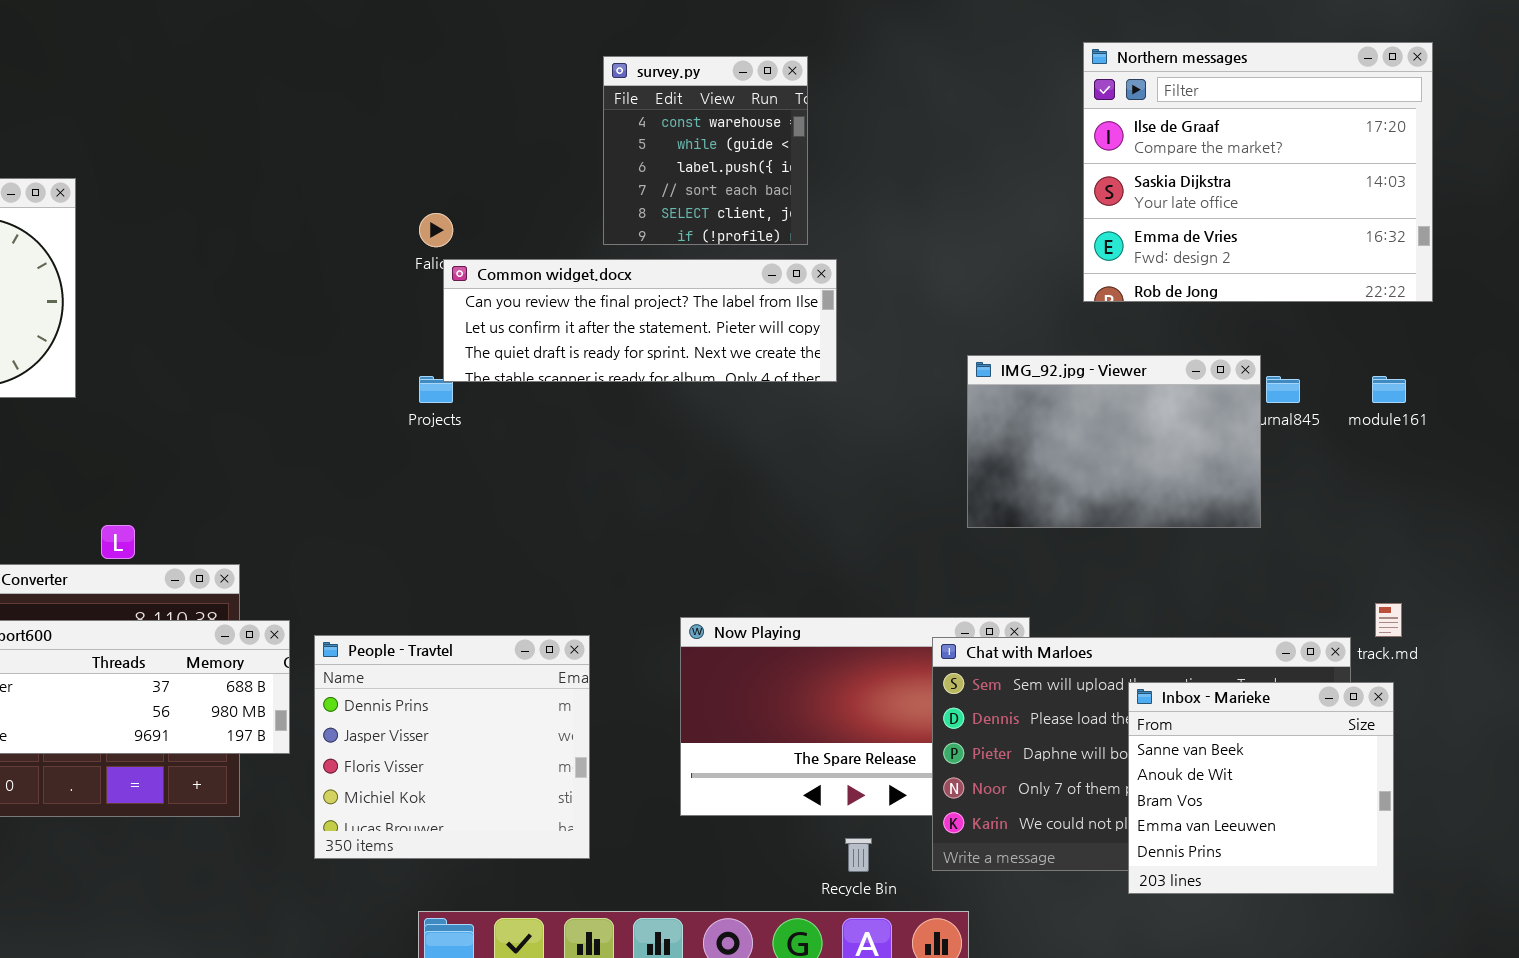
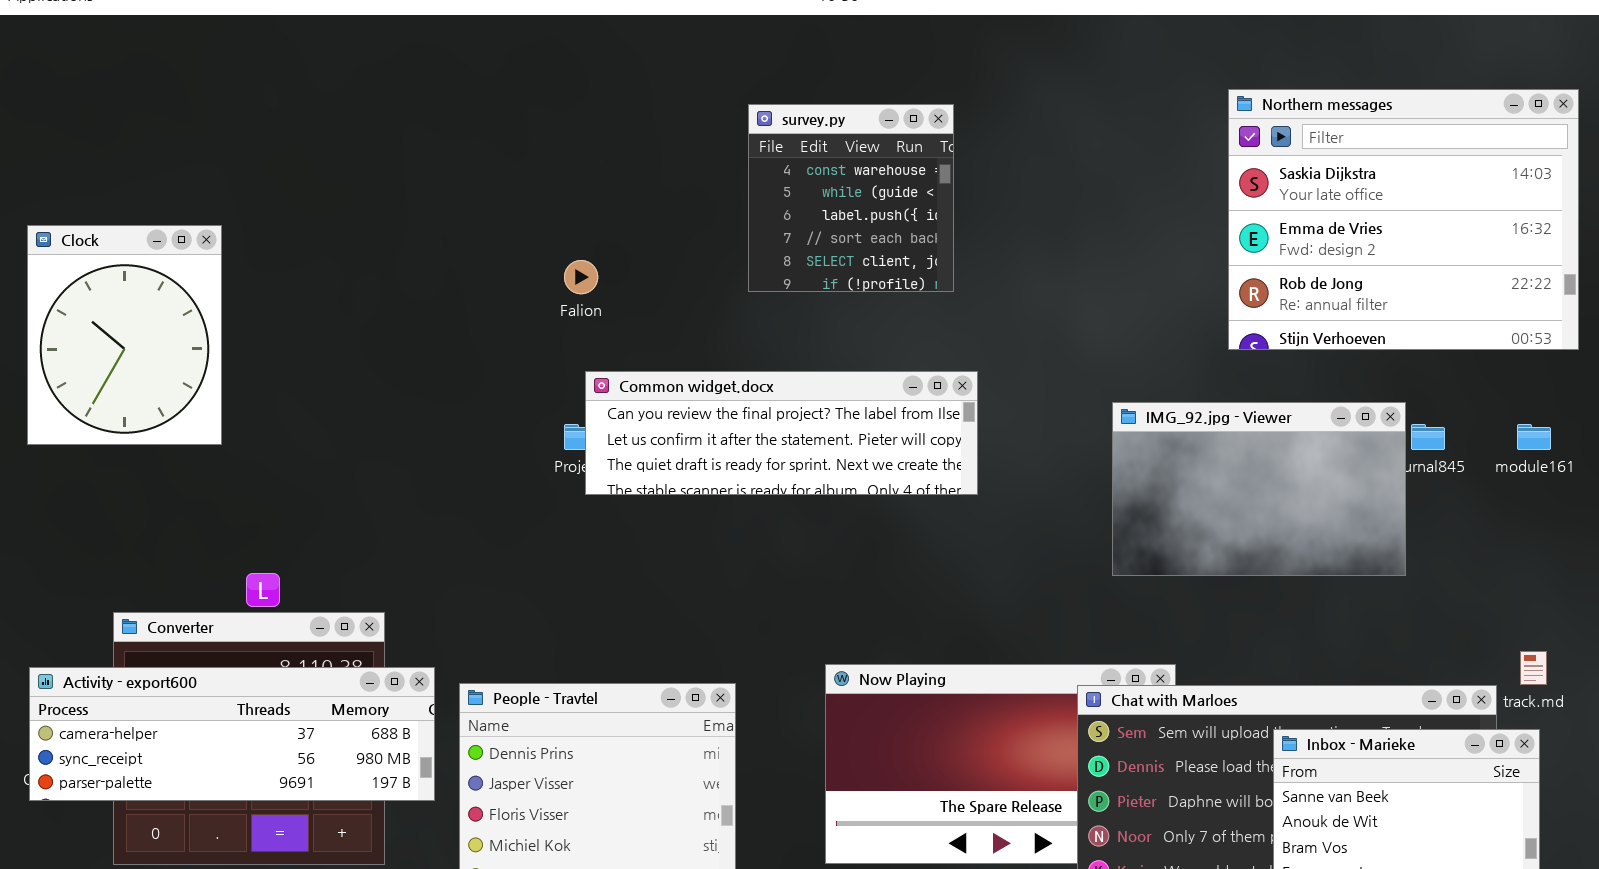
Northern messages: [1083,42,1433,302] -> [1228,89,1579,350], scrolled down 1 row
Common widget.docx: [443,259,837,382] -> [585,371,978,495], moved

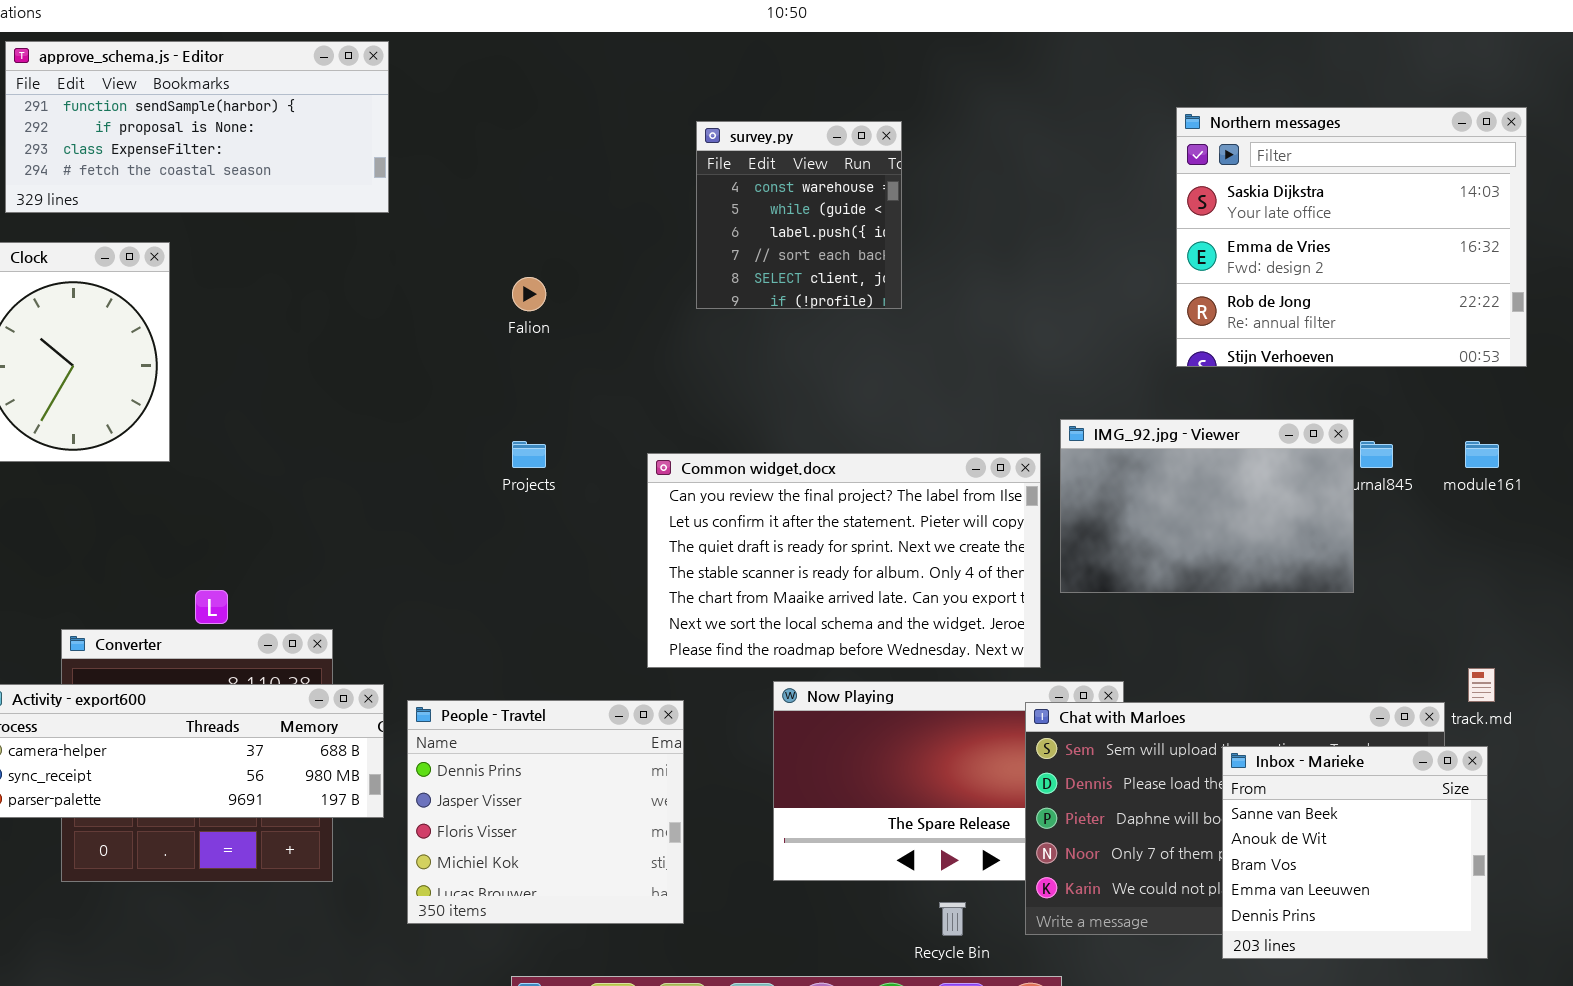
approve_schema.js - Editor: none -> [5,41,389,213], opened
Common widget.docx: [585,371,978,495] -> [647,453,1041,668], moved, resized

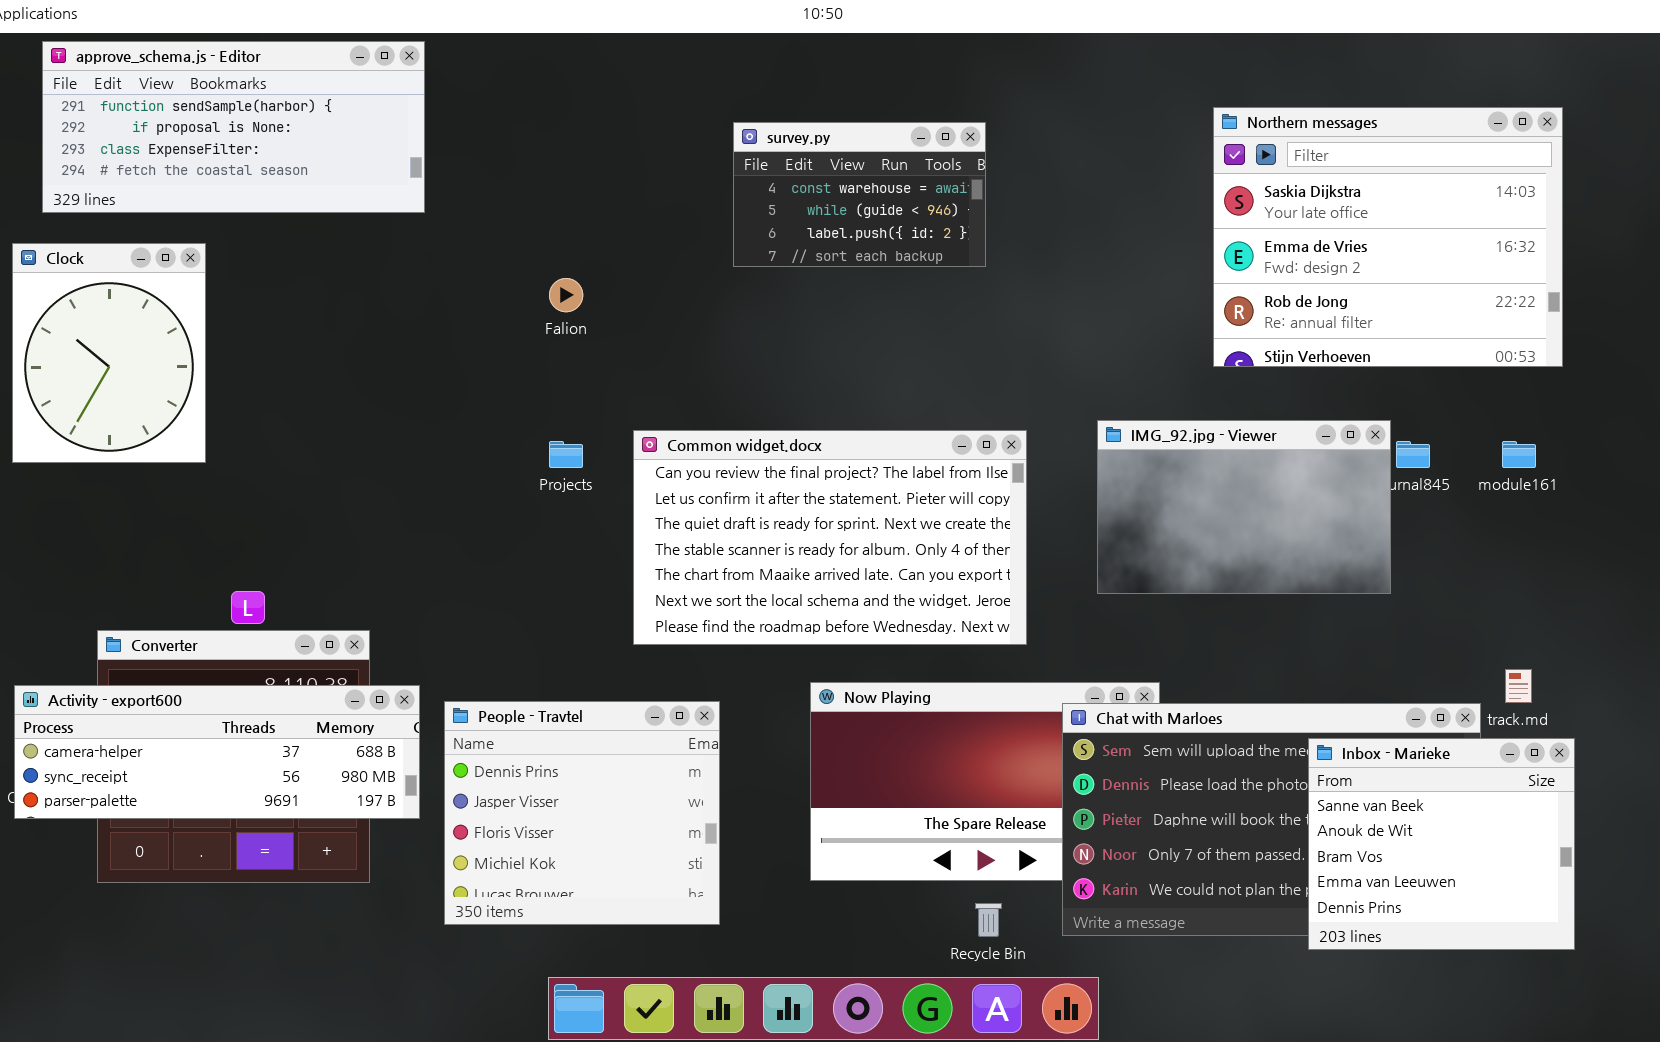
survey.py: [696,121,902,309] -> [733,122,986,267], resized
Common widget.docx: [647,453,1041,668] -> [633,430,1027,645], moved
Inbox - Marieke: [1222,746,1488,959] -> [1308,738,1575,950], moved

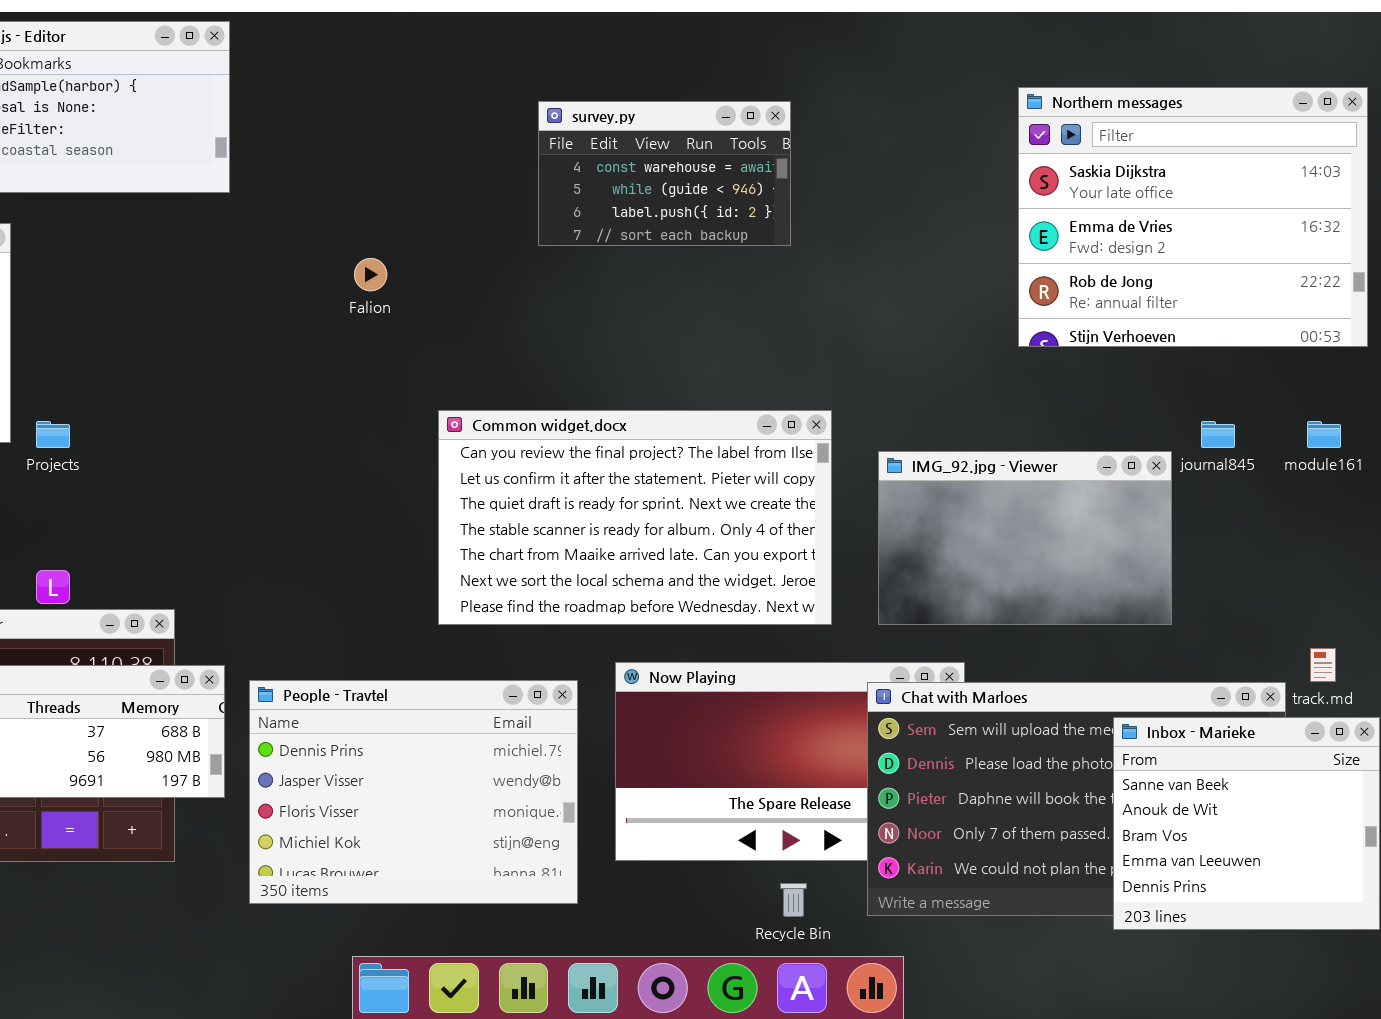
IMG_92.jpg - Viewer: [1097,420,1391,594] -> [878,451,1172,625], moved
Projects: [549,441,583,468] -> [36,421,70,448], moved
People - Travtel: [444,701,720,925] -> [249,680,578,904], resized

